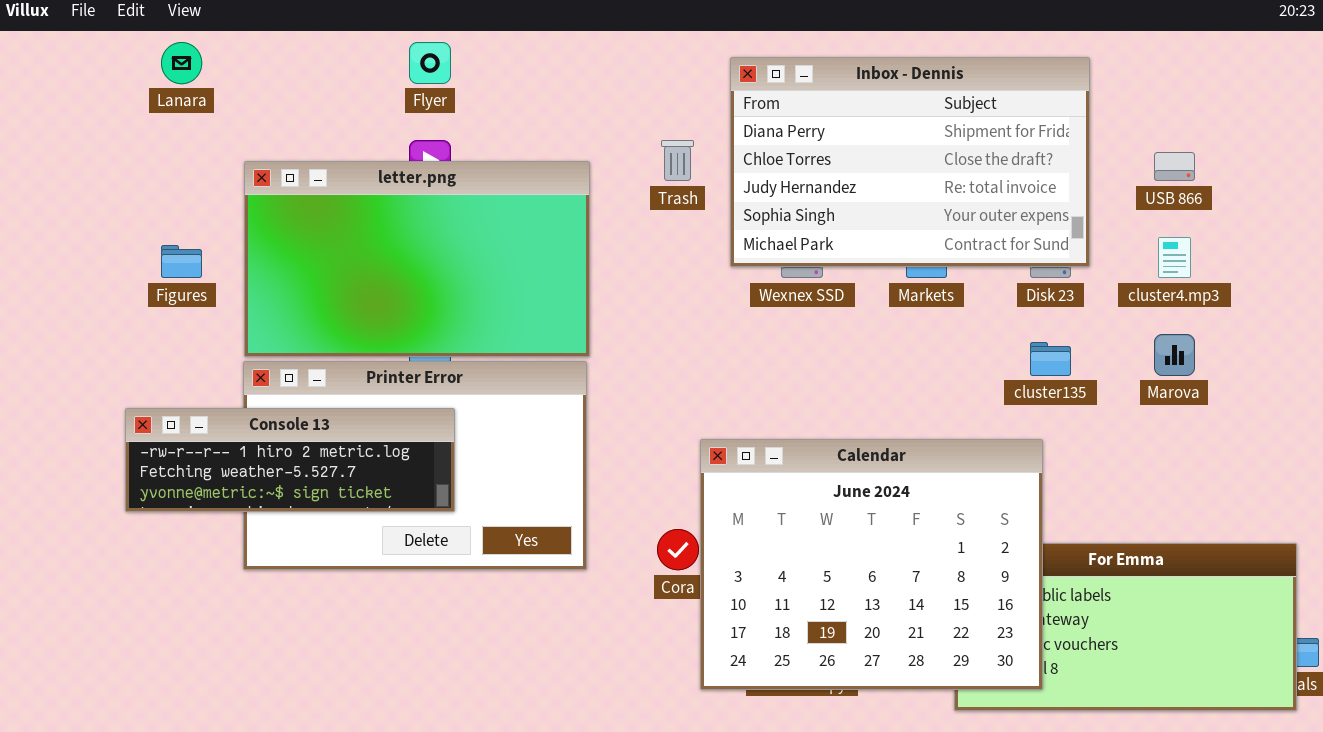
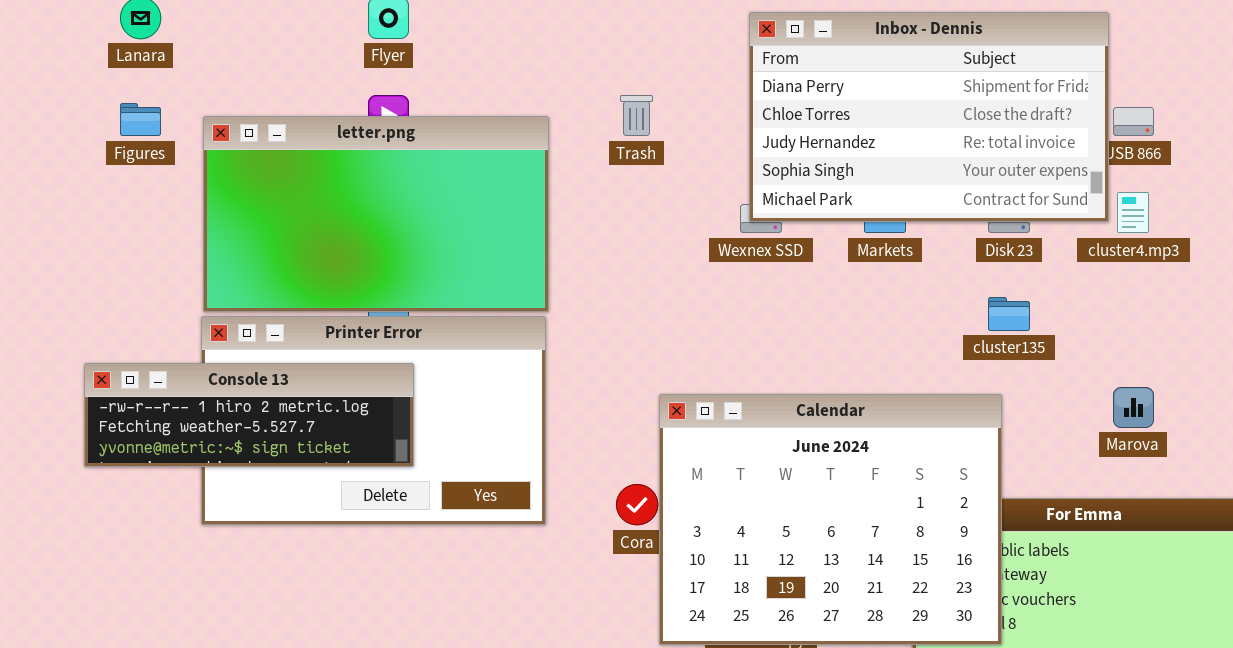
Inbox - Dennis: [730,57,1090,267] -> [749,12,1109,222], moved
Figures: [161,245,202,278] -> [120,103,161,136], moved
Marova: [1154,334,1195,376] -> [1113,387,1154,428], moved

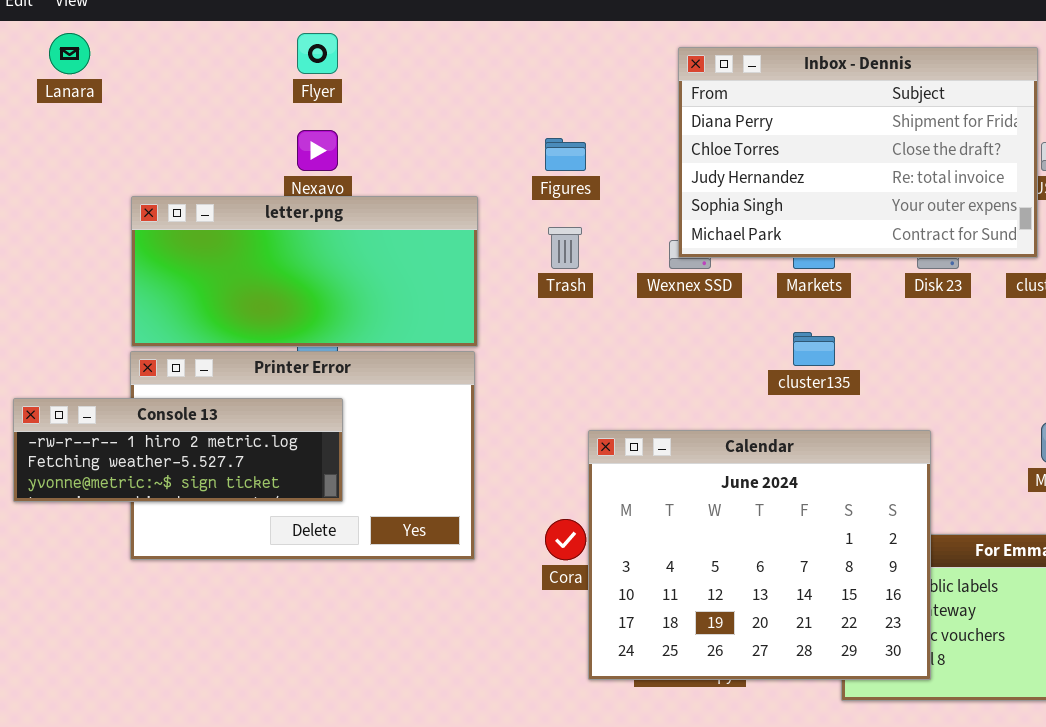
Trash: [620,95,653,136] -> [548,227,582,269], moved
Figures: [120,103,161,136] -> [545,138,586,171], moved
letter.png: [203,116,549,312] -> [131,196,478,347], resized
cluster135: [988,297,1030,331] -> [793,332,835,366], moved

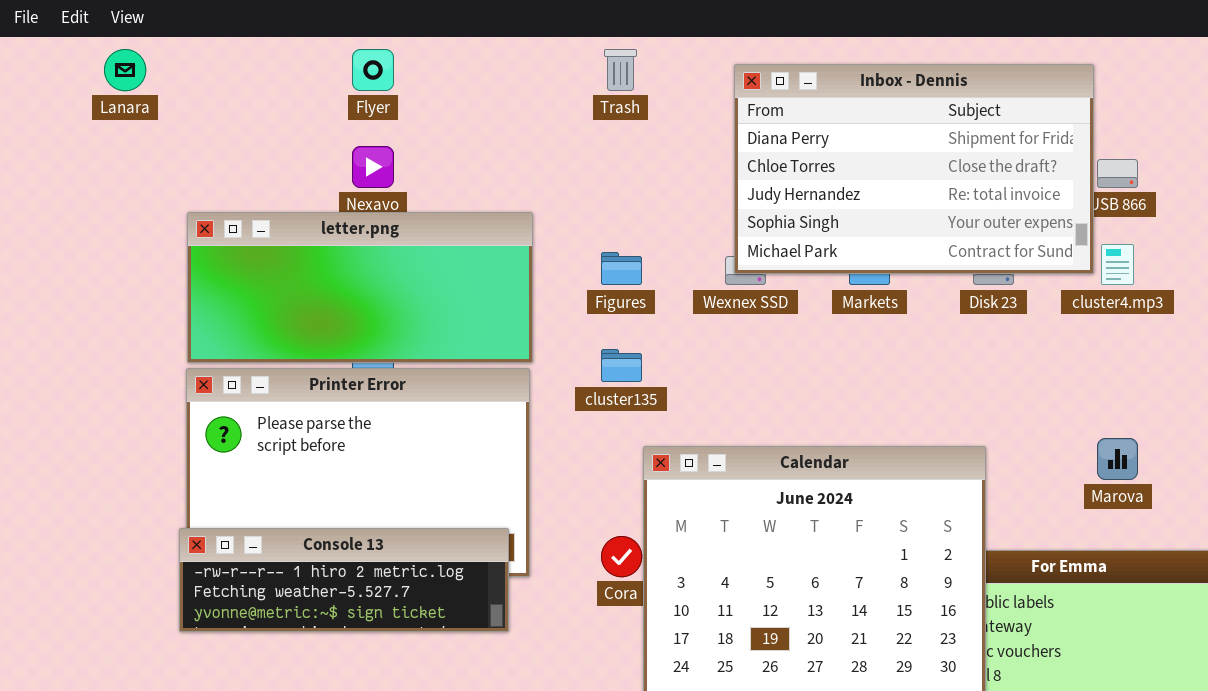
Figures: [545,138,586,171] -> [601,252,642,285], moved
Trash: [548,227,582,269] -> [604,49,637,91], moved
cluster135: [793,332,835,366] -> [601,349,642,382], moved
Console 13: [13,398,343,502] -> [179,528,509,632], moved

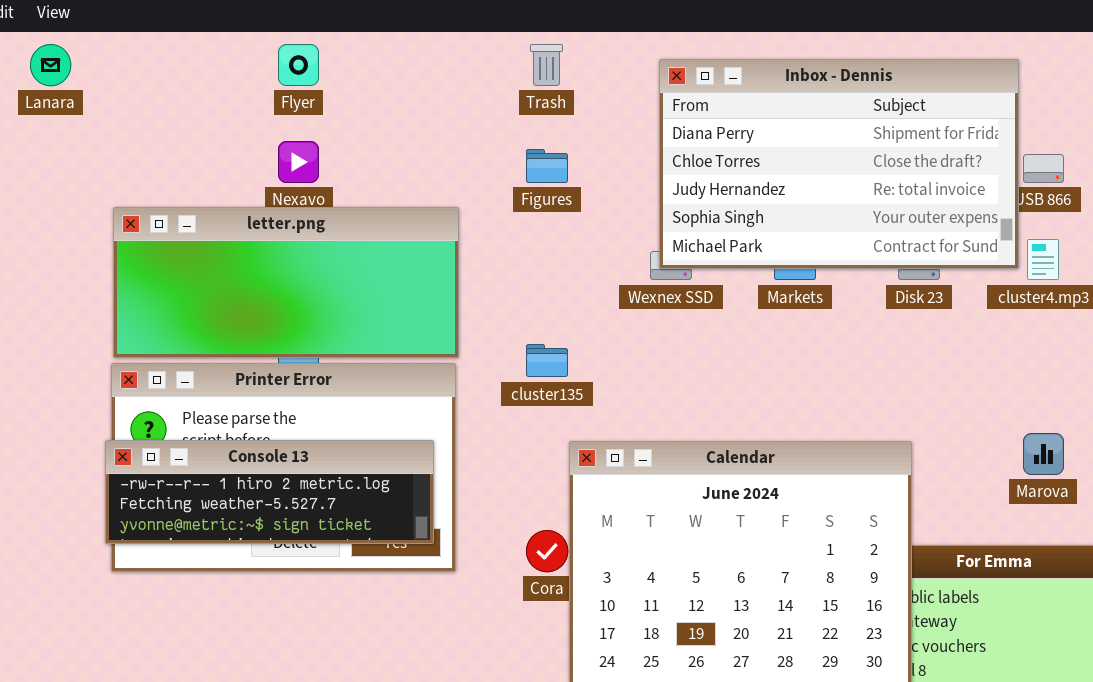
Figures: [601,252,642,285] -> [526,149,568,183], moved
Console 13: [179,528,509,632] -> [105,440,434,544], moved

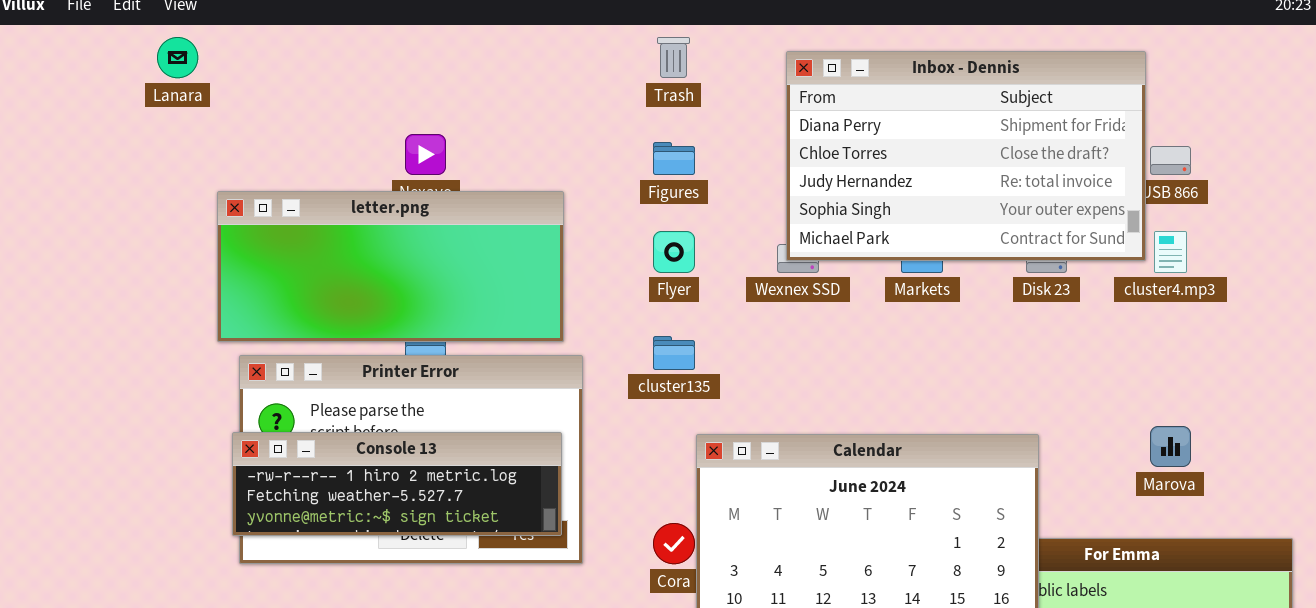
Flyer: [278,44,319,86] -> [653,231,695,273], moved
letter.png: [113,207,459,358] -> [217,191,564,342], moved

